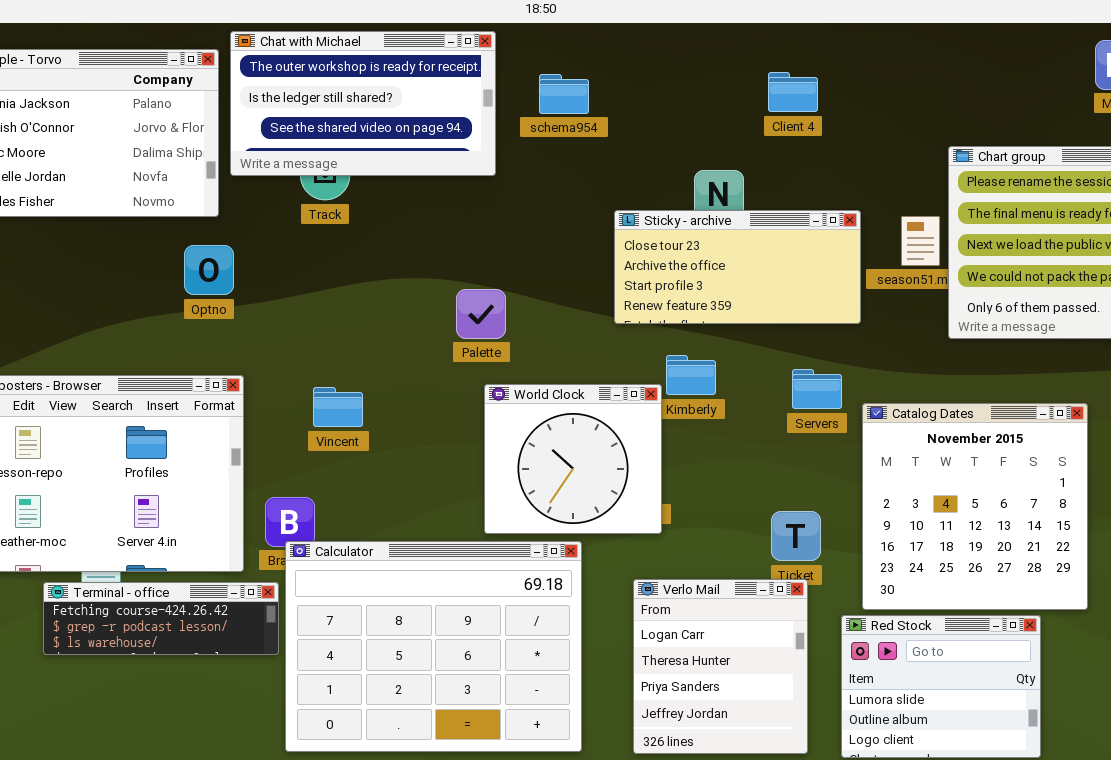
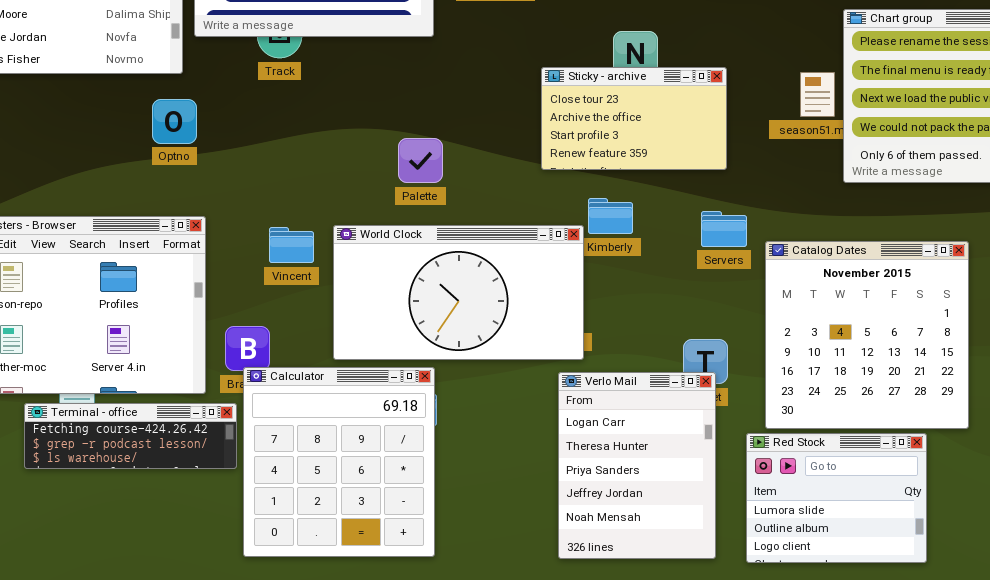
Sticky - archive: [614,210,861,324] -> [541,67,727,170], resized
World Clock: [484,384,662,534] -> [333,225,584,360], resized
Calculator: [285,541,582,752] -> [243,367,435,557], resized
Verlo Mail: [633,579,808,754] -> [558,372,716,559], resized

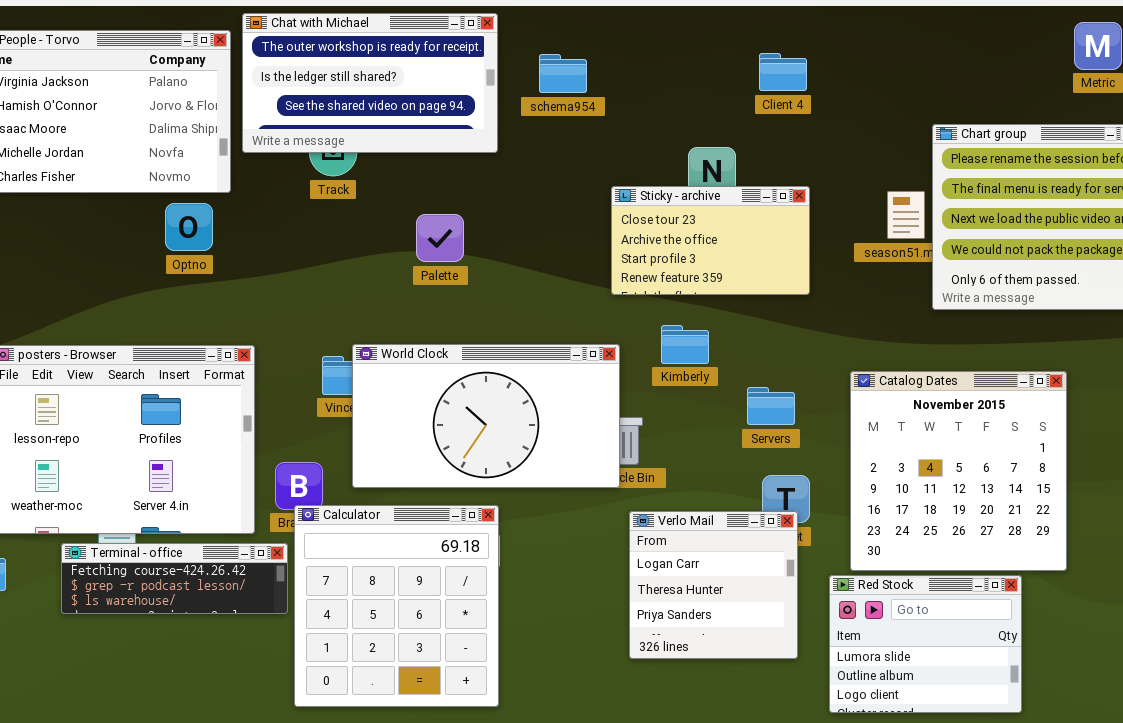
Optno: [152,99,197,144] -> [165,203,213,251], moved
Palette: [398,138,443,183] -> [416,214,464,262], moved
Servers: [701,211,747,247] -> [747,387,795,425], moved
World Clock: [333,225,584,360] -> [352,344,620,488], moved
Verlo Mail: [558,372,716,559] -> [629,511,798,659], resized

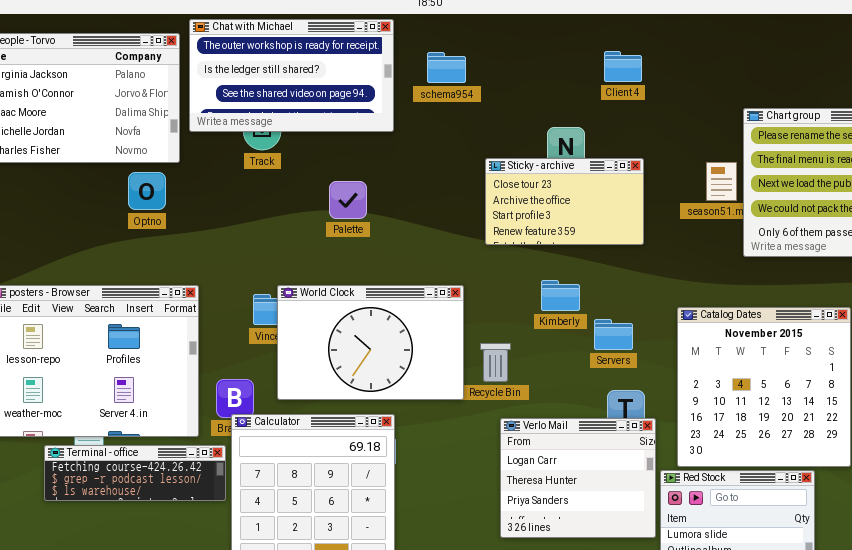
Kimberly: [661,325,709,364] -> [541,280,580,311], moved
World Clock: [352,344,620,488] -> [277,285,464,400], resized
Verlo Mail: [629,511,798,659] -> [500,418,656,538], resized

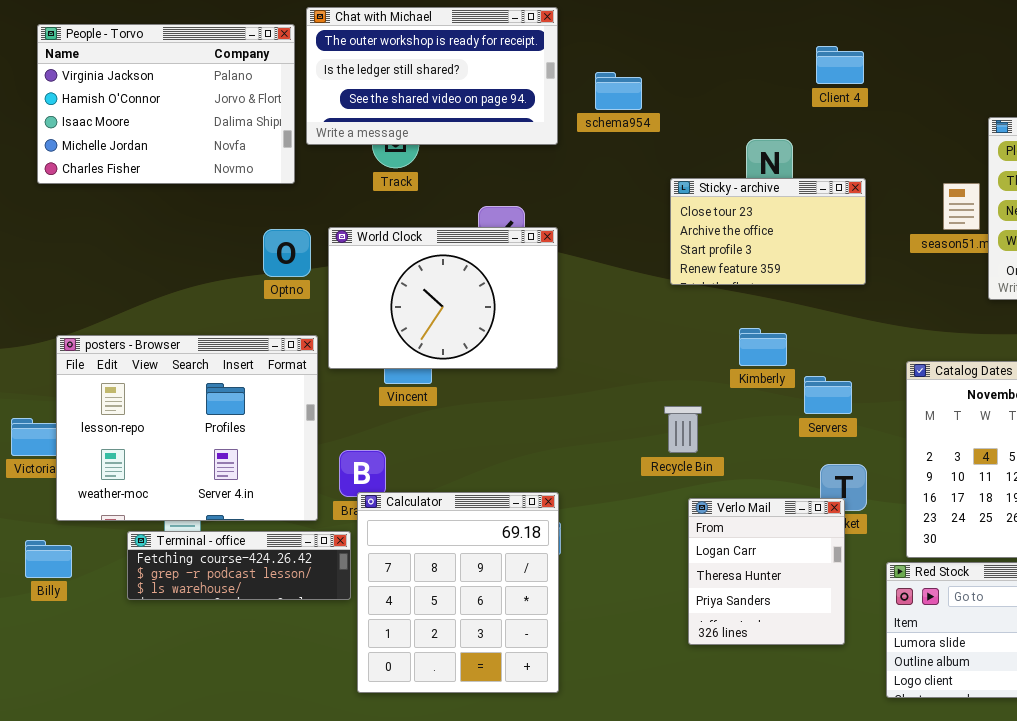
schema954: [427,52,466,83] -> [595,72,642,110], moved
Optno: [128,172,166,210] -> [263,229,311,277], moved
World Clock: [277,285,464,400] -> [328,227,558,369], moved
Verlo Mail: [500,418,656,538] -> [688,498,845,645], resized

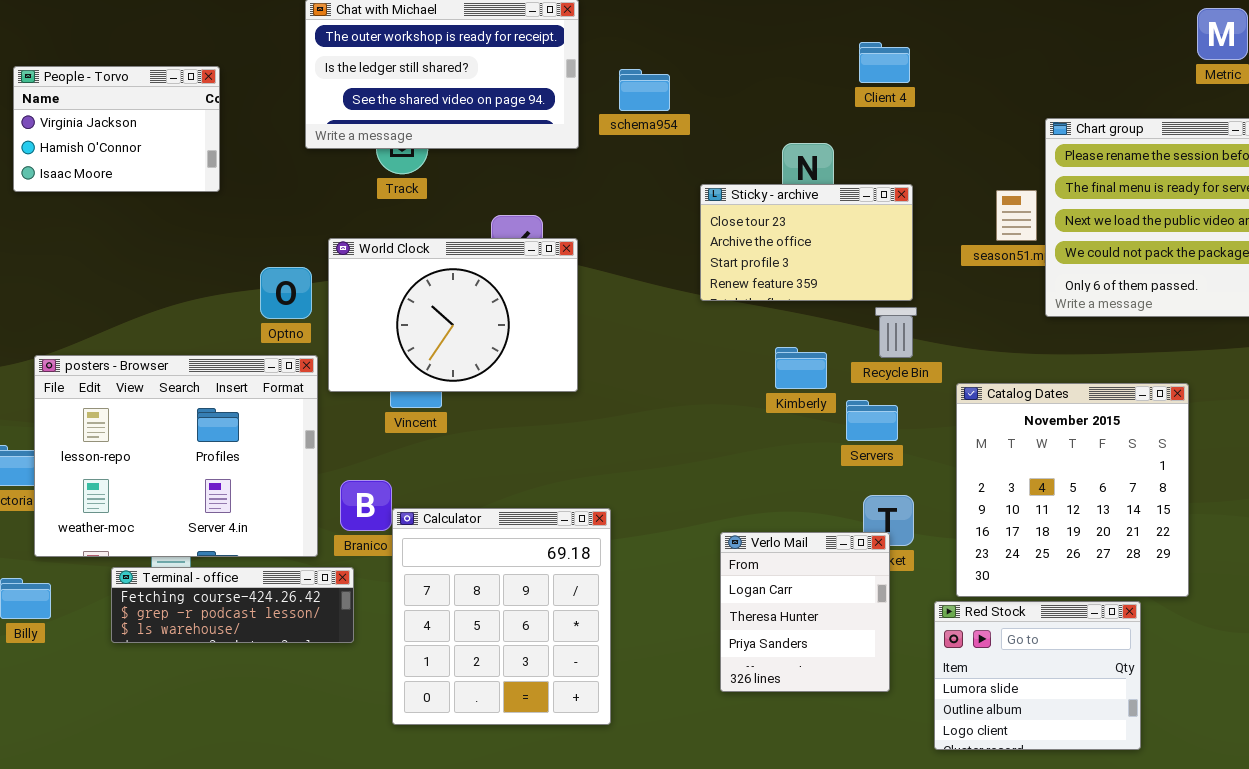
People - Torvo: [37,24,295,184] -> [13,66,220,192], resized
Optno: [263,229,311,277] -> [260,267,312,319], moved
Recycle Bin: [664,406,702,453] -> [875,307,917,358], moved
Calculator: [357,492,559,693] -> [392,508,611,725], moved

